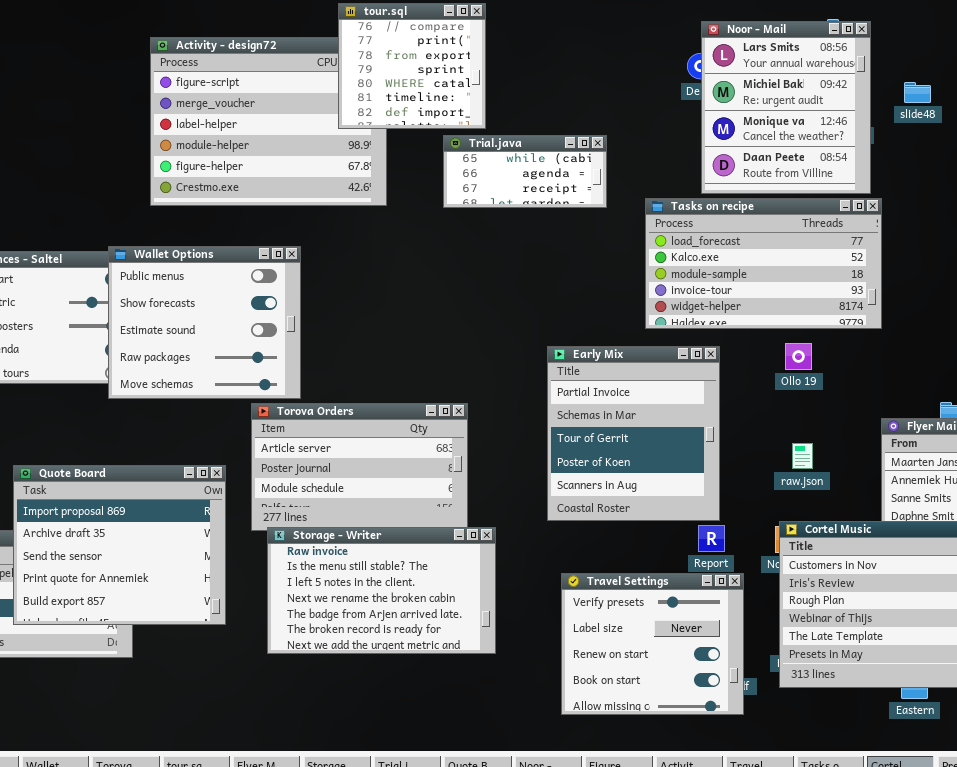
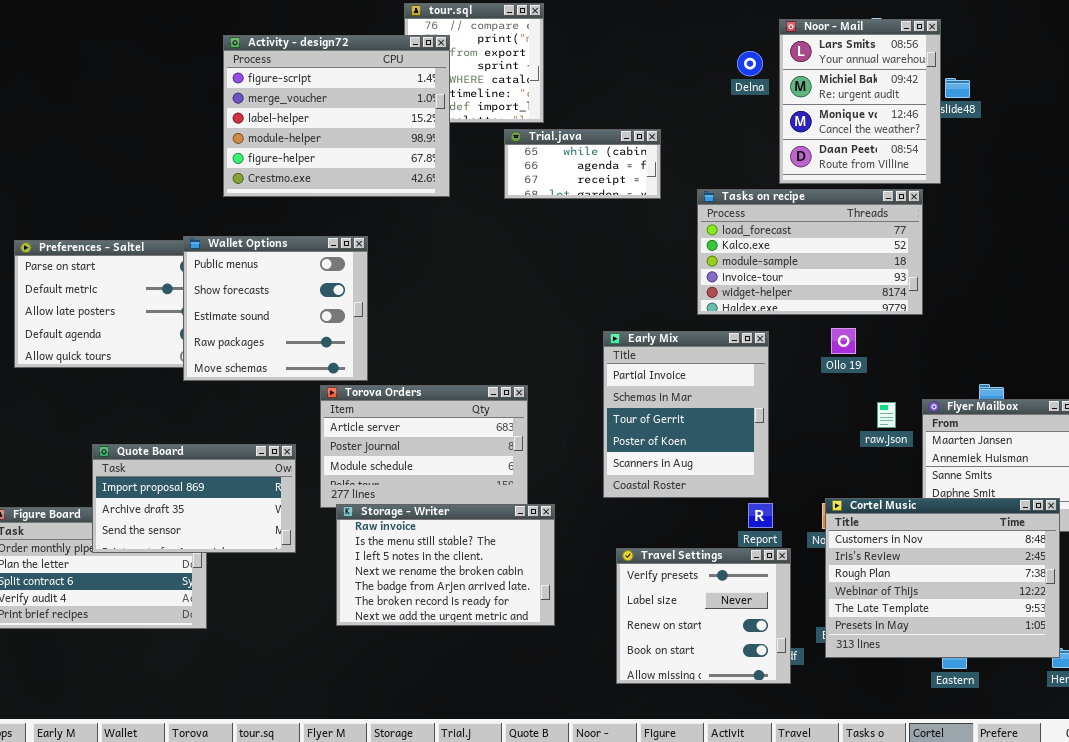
Noor - Mail: [701,21,871,194] -> [779,19,941,184], moved
Activity - design72: [150,37,387,206] -> [223,35,450,197], raised
raw.json: [792,443,813,469] -> [877,402,896,428], moved
Quote Board: [13,465,226,625] -> [92,444,296,553], resized

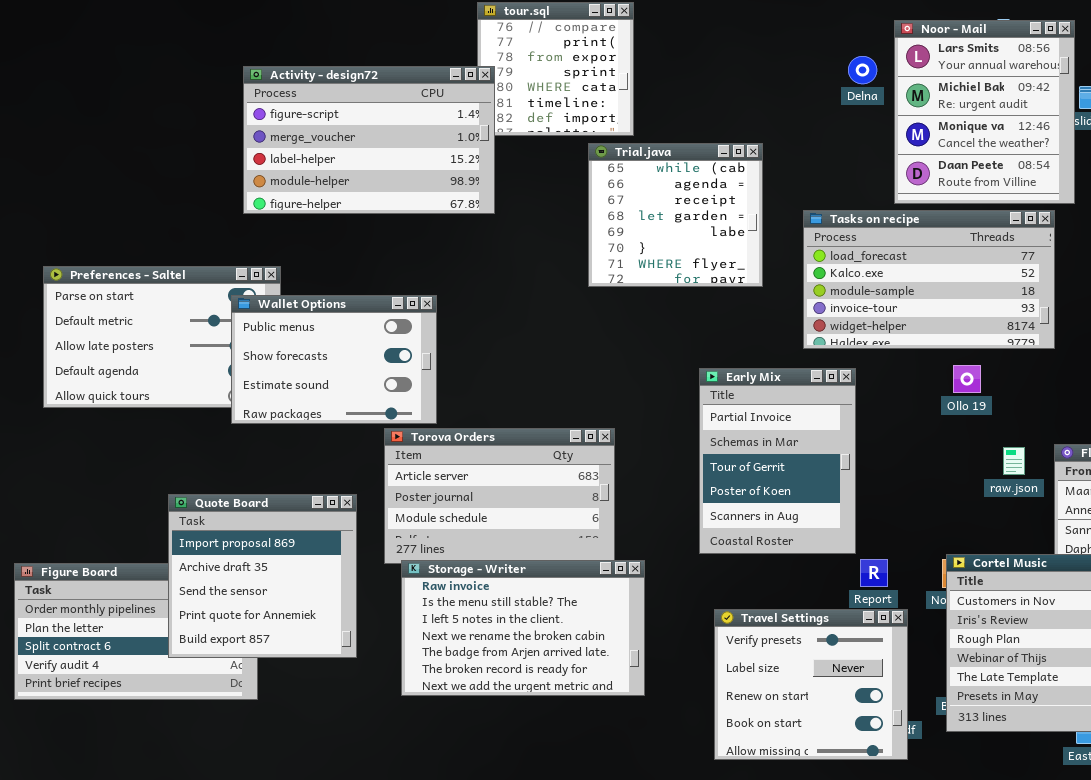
Activity - design72: [223,35,450,197] -> [243,66,495,214], moved, resized
Trial.java: [504,129,661,199] -> [588,143,763,287], resized
Wallet Options: [183,236,368,381] -> [231,295,437,424], resized
Early Mix: [603,331,769,498] -> [699,368,856,554], resized
Quote Board: [92,444,296,553] -> [168,494,357,658], resized

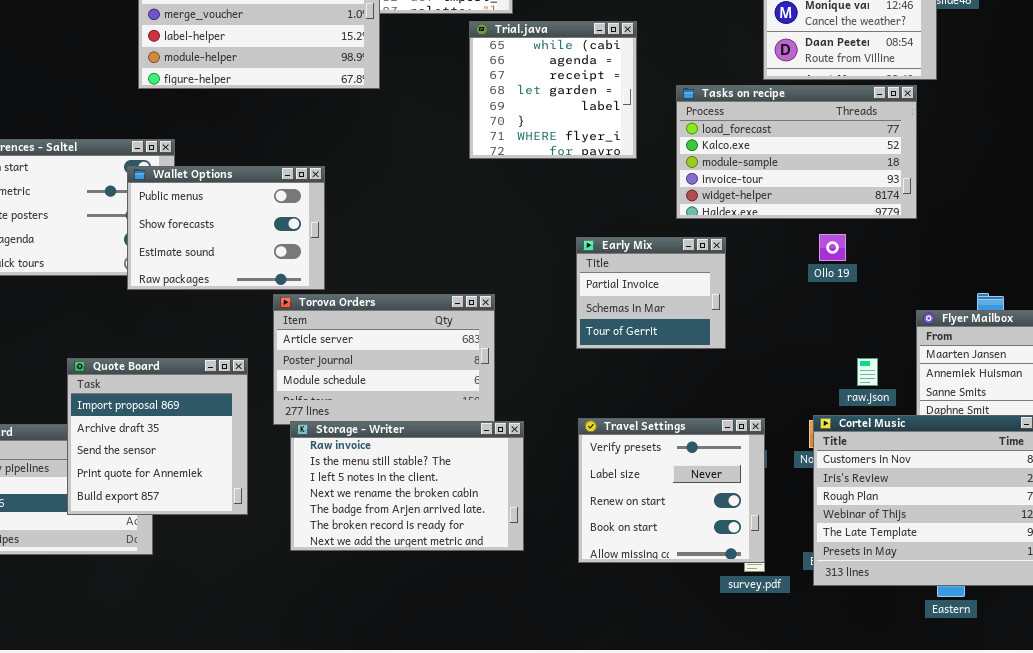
Early Mix: [699,368,856,554] -> [576,237,726,349], resized
raw.json: [1003,447,1025,475] -> [857,358,878,386], moved
Travel Settings: [714,609,908,760] -> [578,418,765,563], moved

